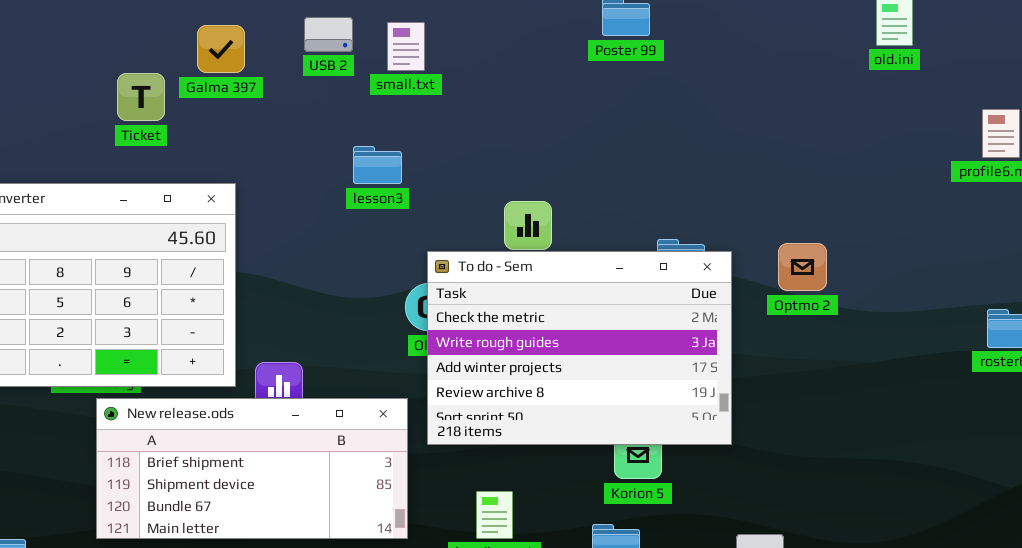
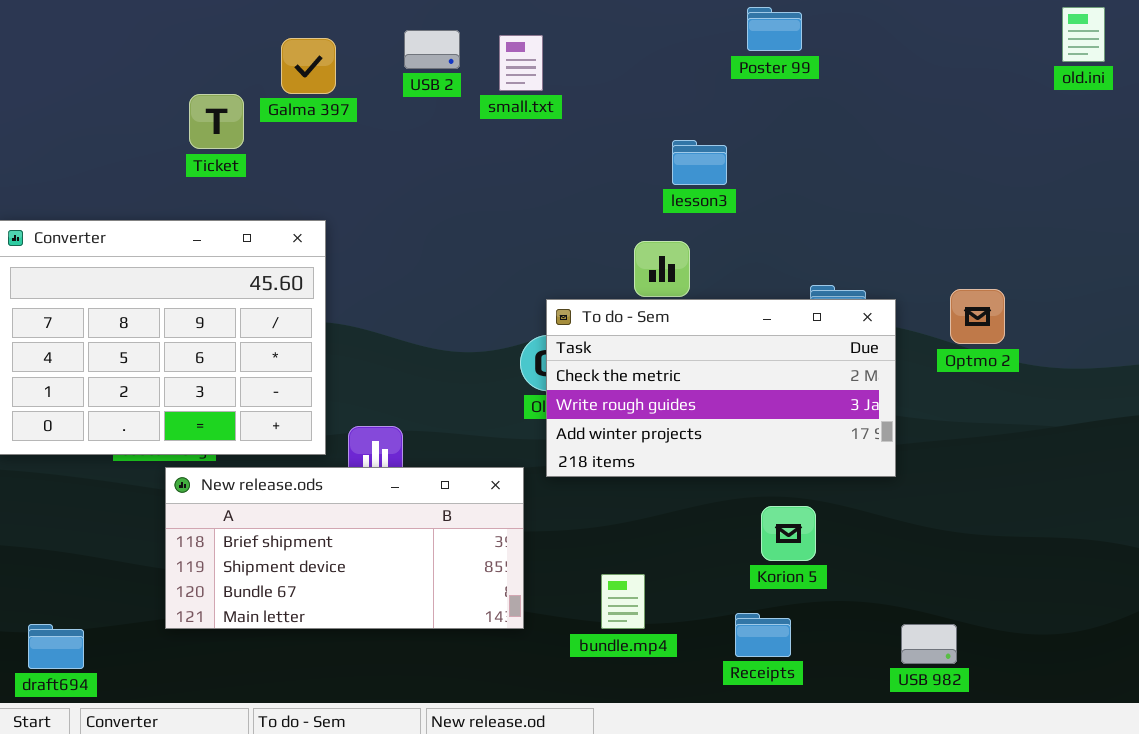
lesson3: [353,146,402,184] -> [672,140,727,185], moved
To do - Sem: [427,251,732,445] -> [546,299,896,477], resized

